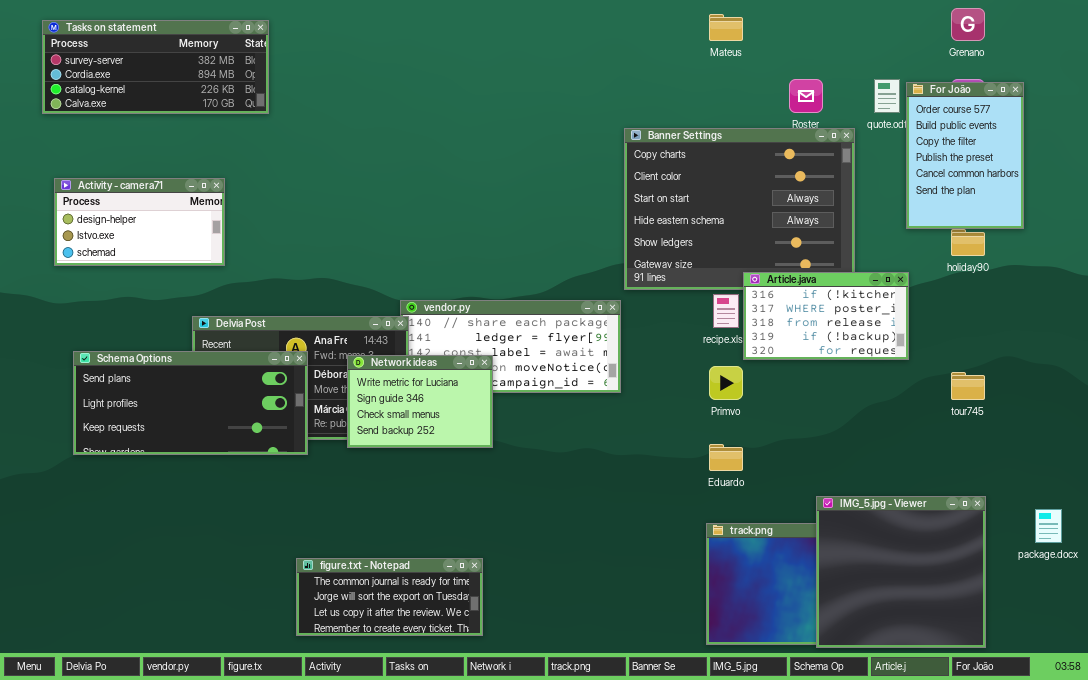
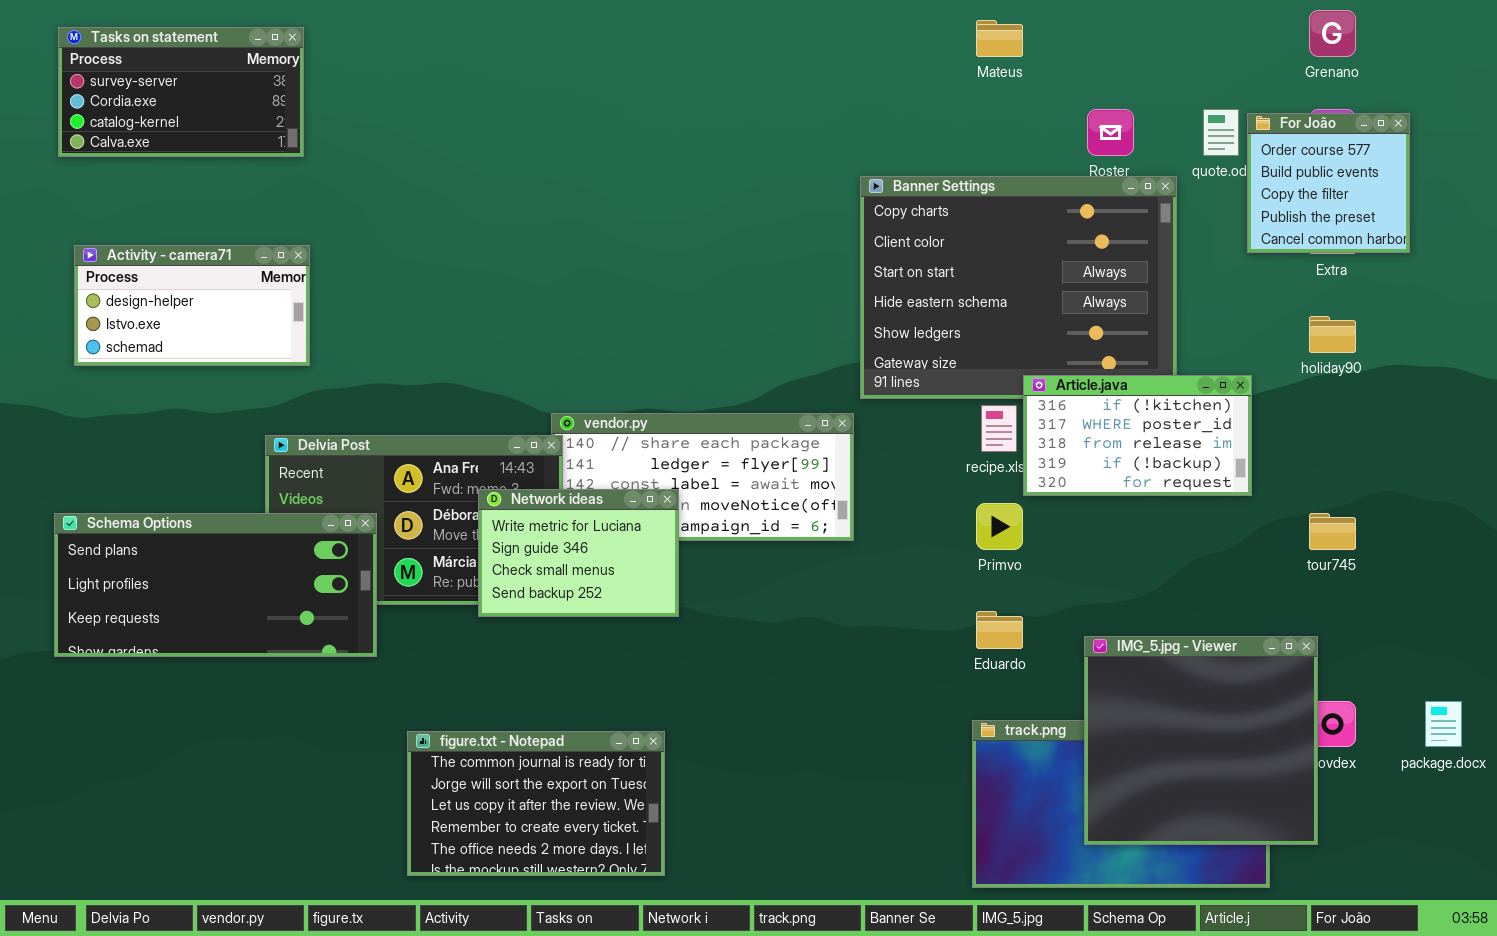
Tasks on statement: [42,20,269,114] -> [58,27,304,157], resized
For João: [906,82,1024,229] -> [1247,113,1410,253], resized
Schema Options: [73,351,308,455] -> [54,513,377,657], moved
IMG_5.jpg - Viewer: [816,496,986,648] -> [1084,636,1318,845], moved
figure.txt - Notepad: [296,558,483,636] -> [407,731,665,876], resized

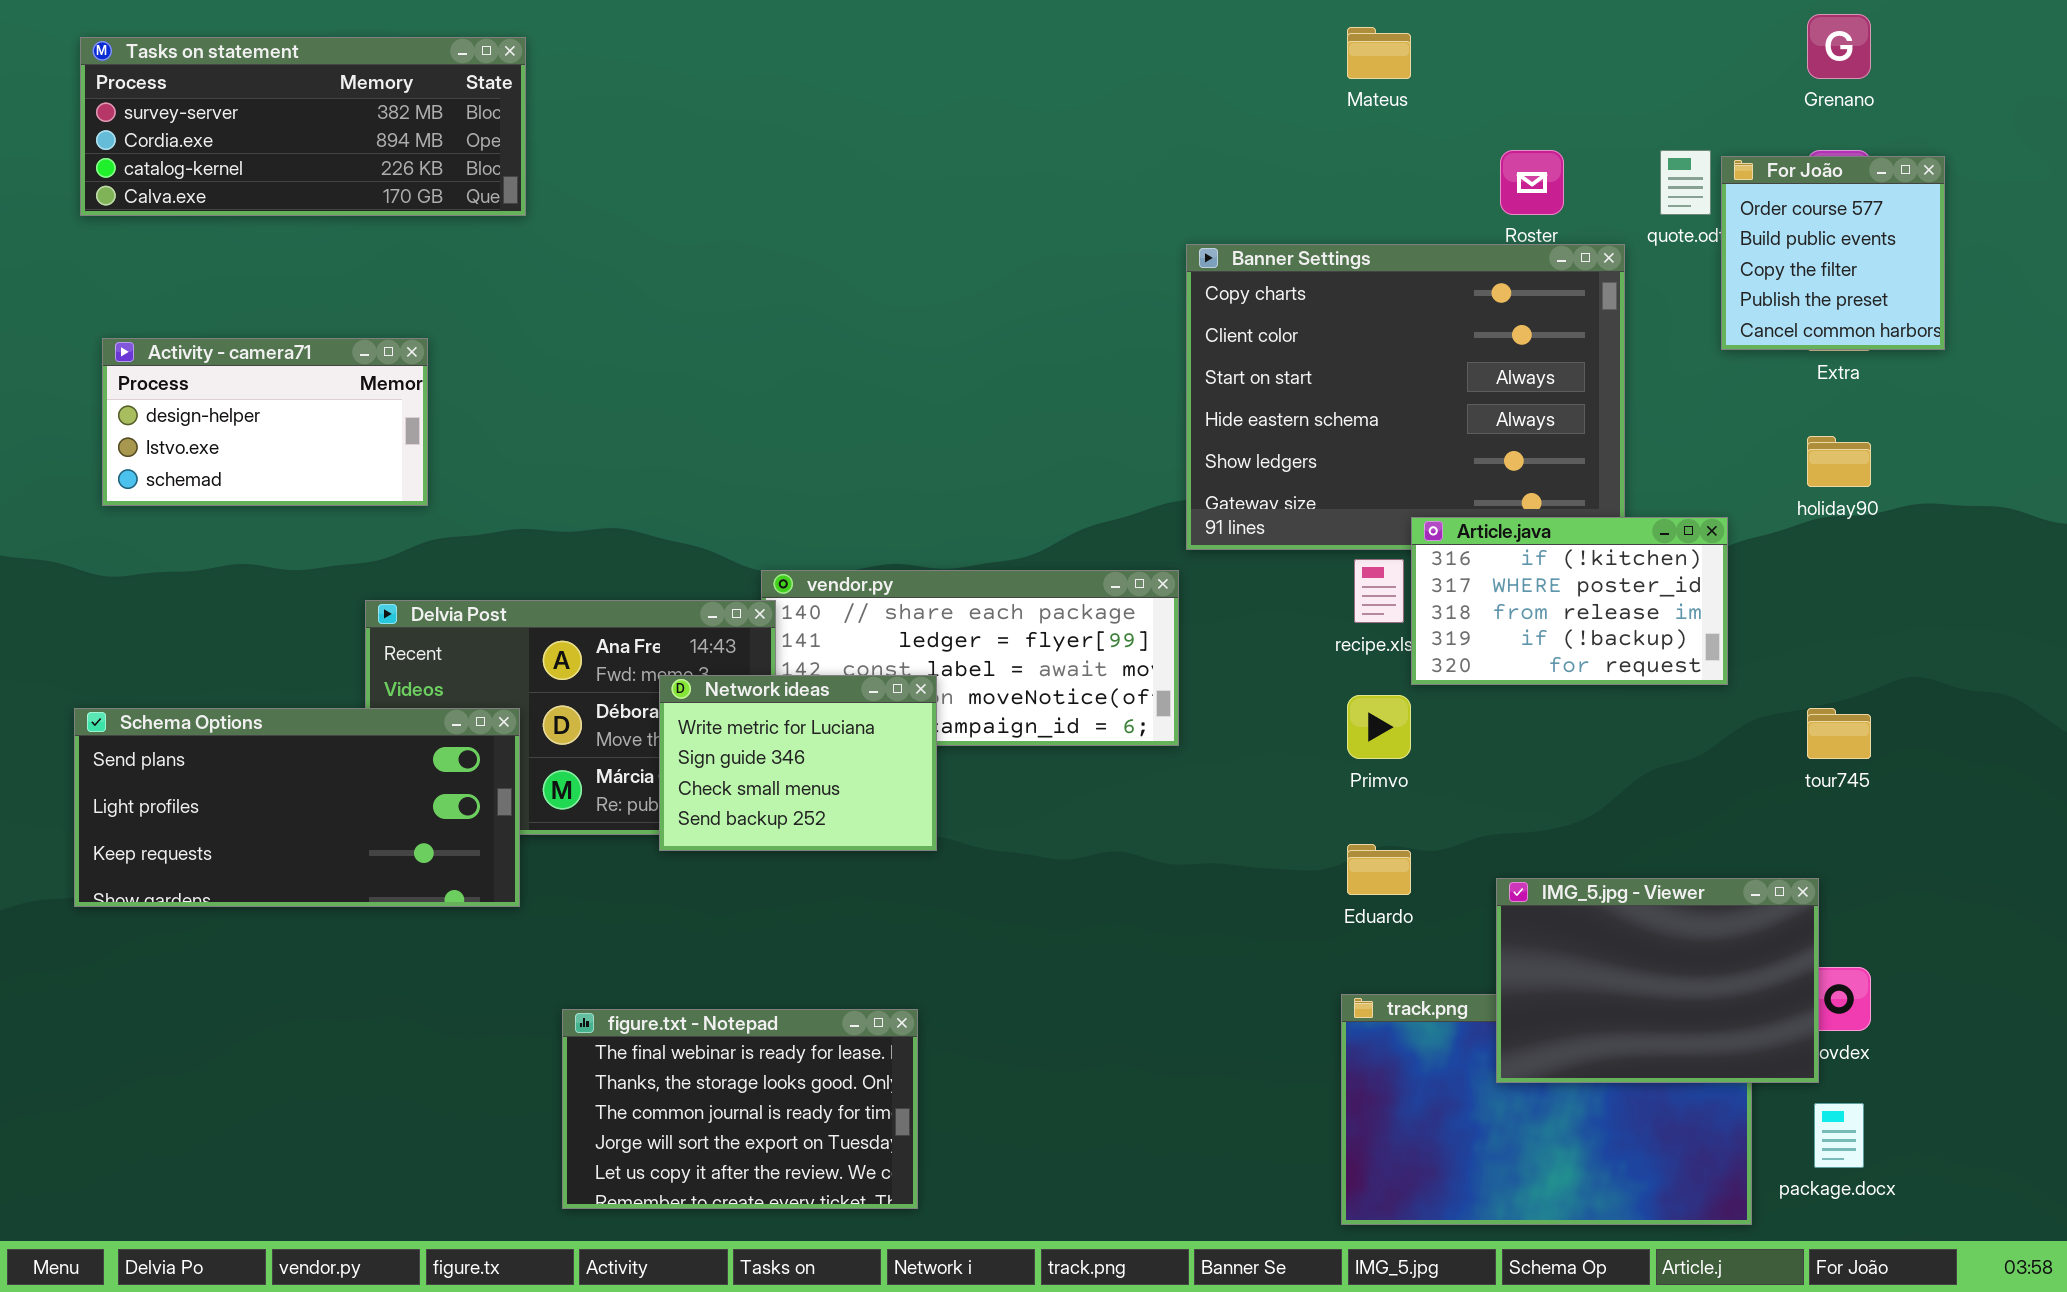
Tasks on statement: [58,27,304,157] -> [80,37,526,216], resized
IMG_5.jpg - Viewer: [1084,636,1318,845] -> [1496,878,1819,1083], resized
package.docx: [1425,701,1462,747] -> [1814,1103,1864,1168], moved
figure.txt - Notepad: [407,731,665,876] -> [562,1009,918,1209], scrolled up 2 rows

